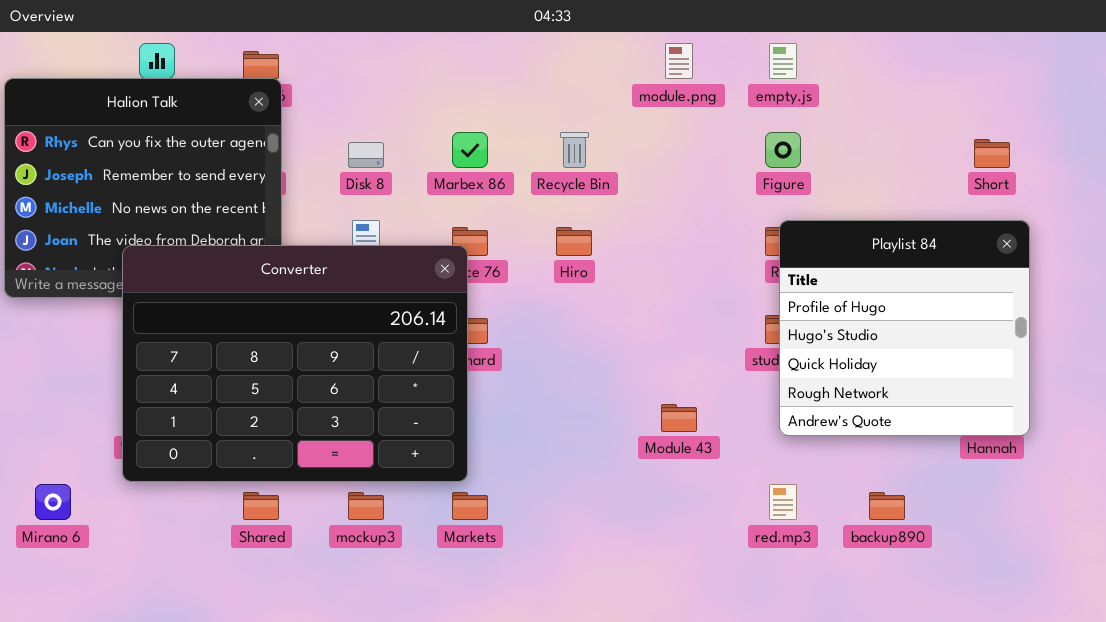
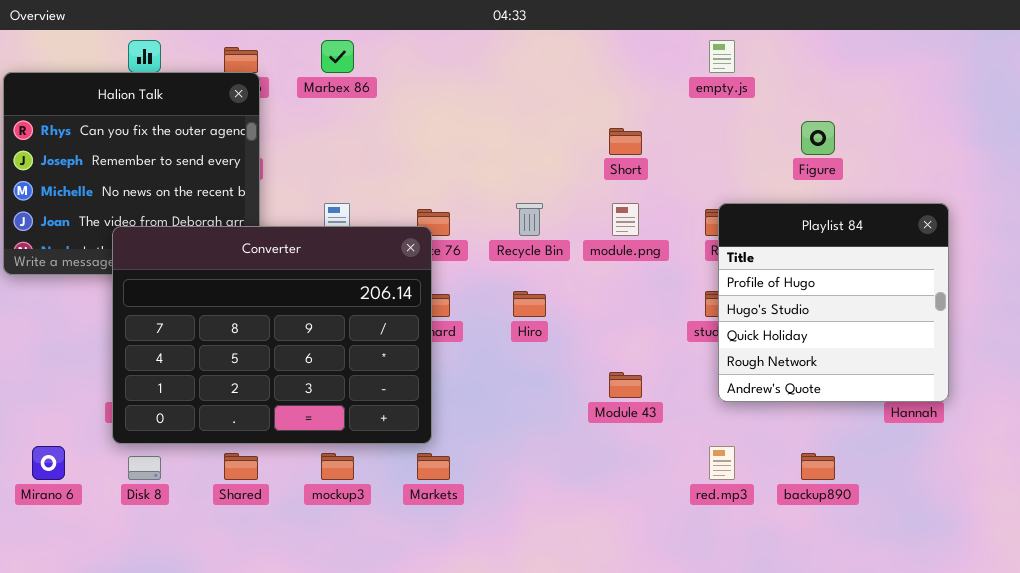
module.png: [665,43,693,79] -> [612,203,639,236], moved
Marbex 86: [452,132,488,168] -> [321,40,354,73], moved
Recycle Bin: [560,132,589,168] -> [516,203,543,236], moved
Figure: [765,132,801,168] -> [801,121,835,155], moved
Short: [974,139,1010,168] -> [609,128,642,155], moved
Disk 8: [348,142,384,168] -> [128,456,161,480], moved
Hiro: [556,227,592,256] -> [513,291,546,317], moved

